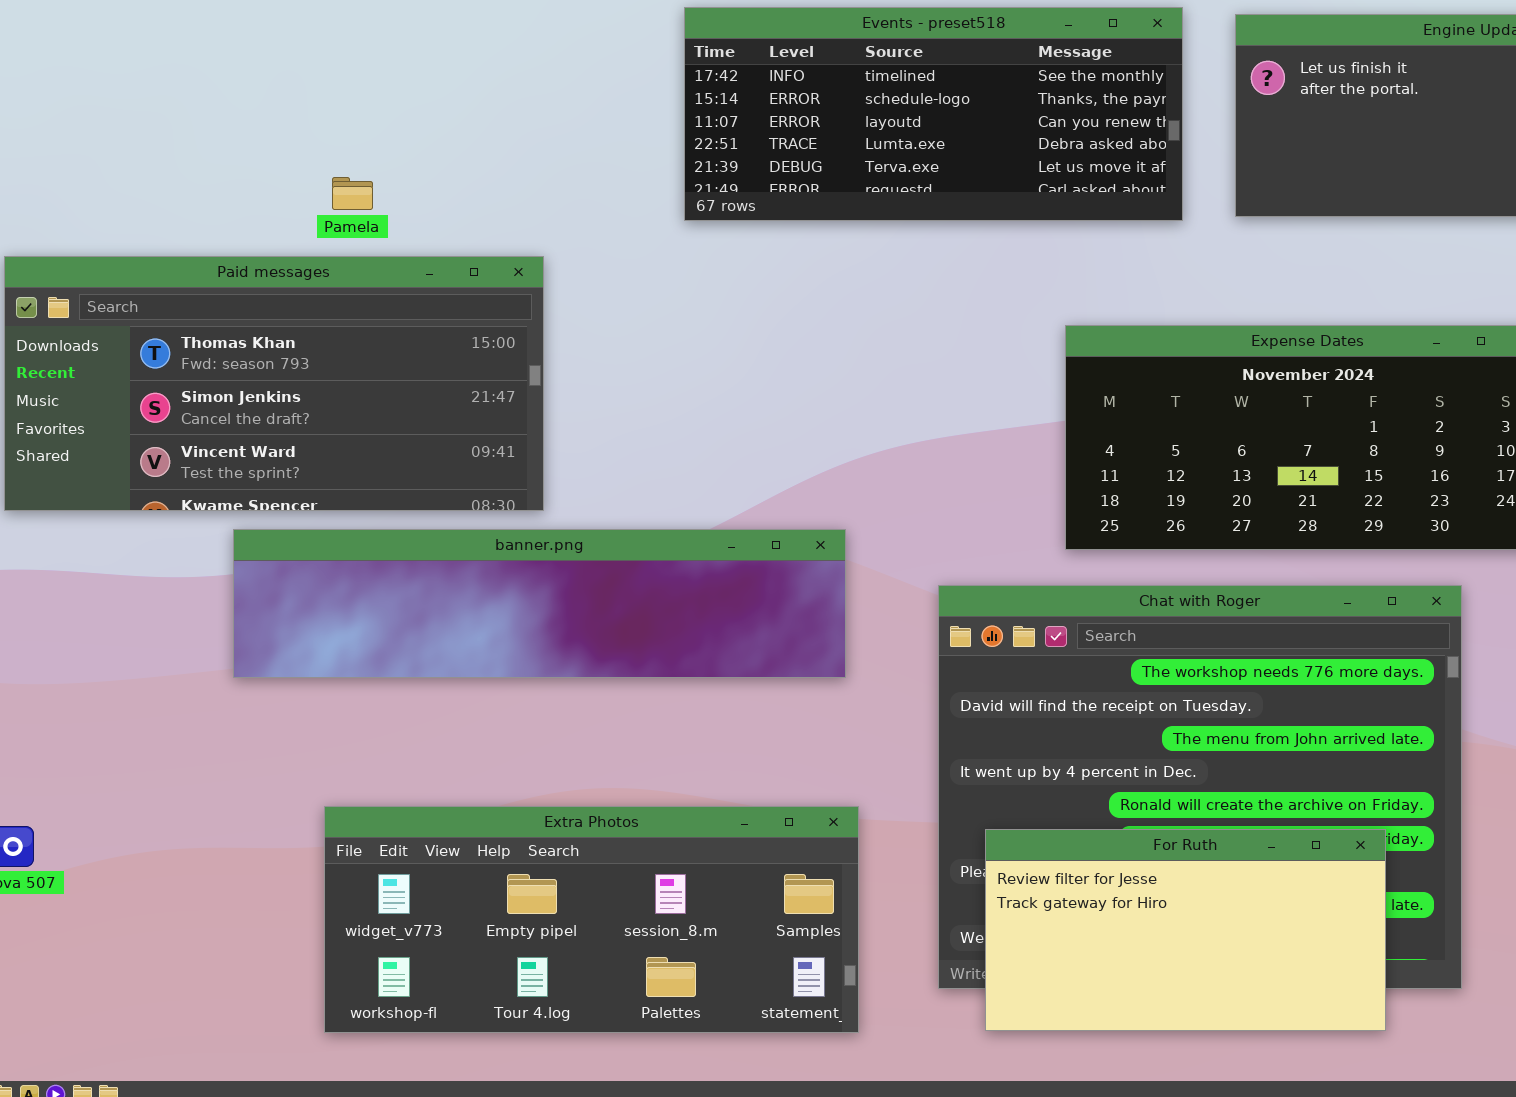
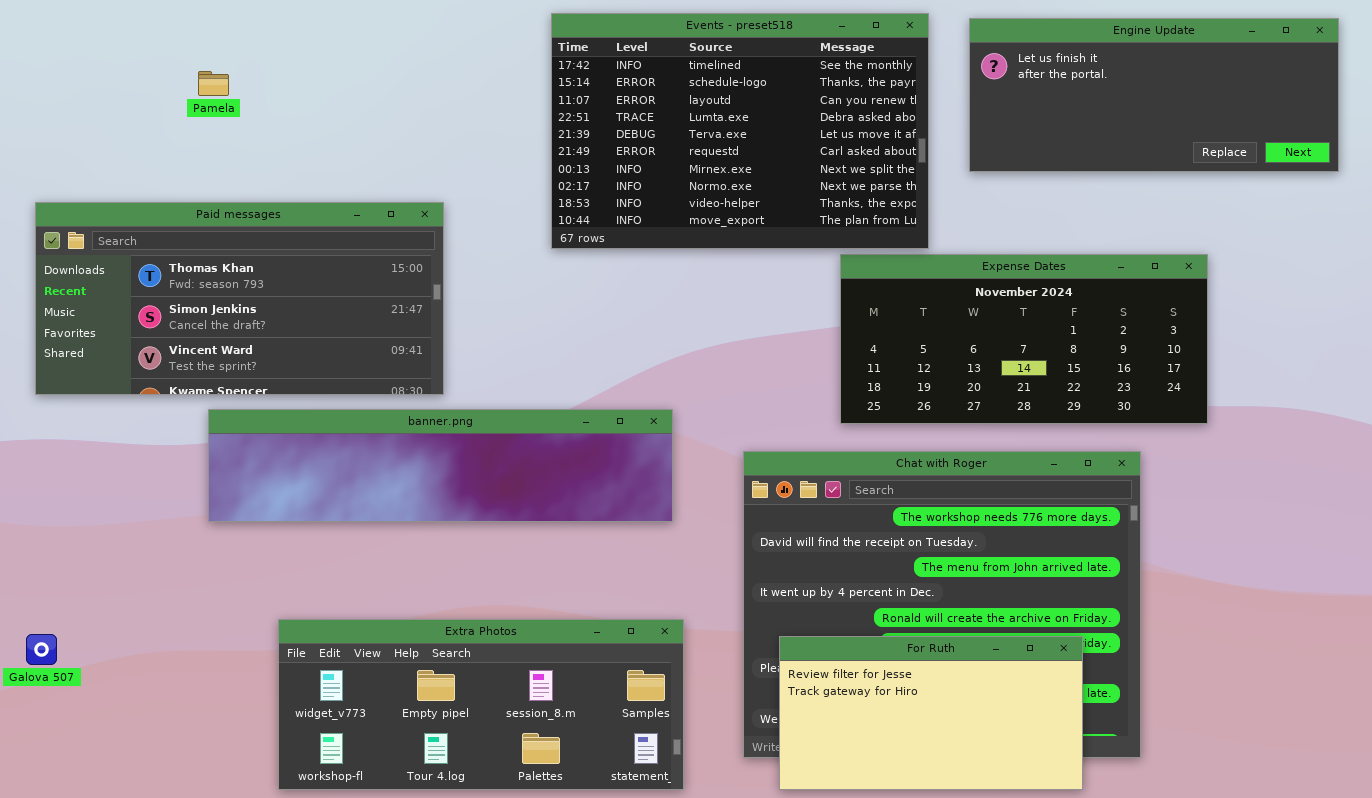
Events - preset518: [684,7,1183,221] -> [551,13,929,249], resized
Pamela: [332,177,373,210] -> [198,71,229,96], moved

